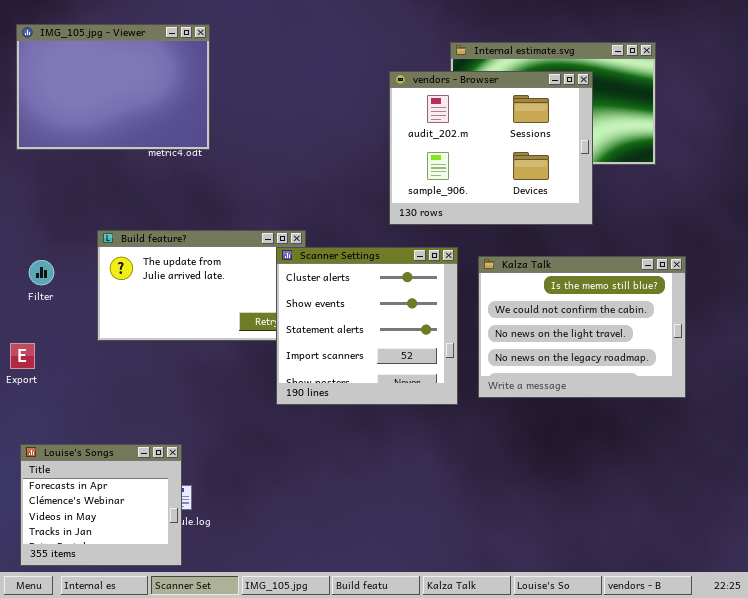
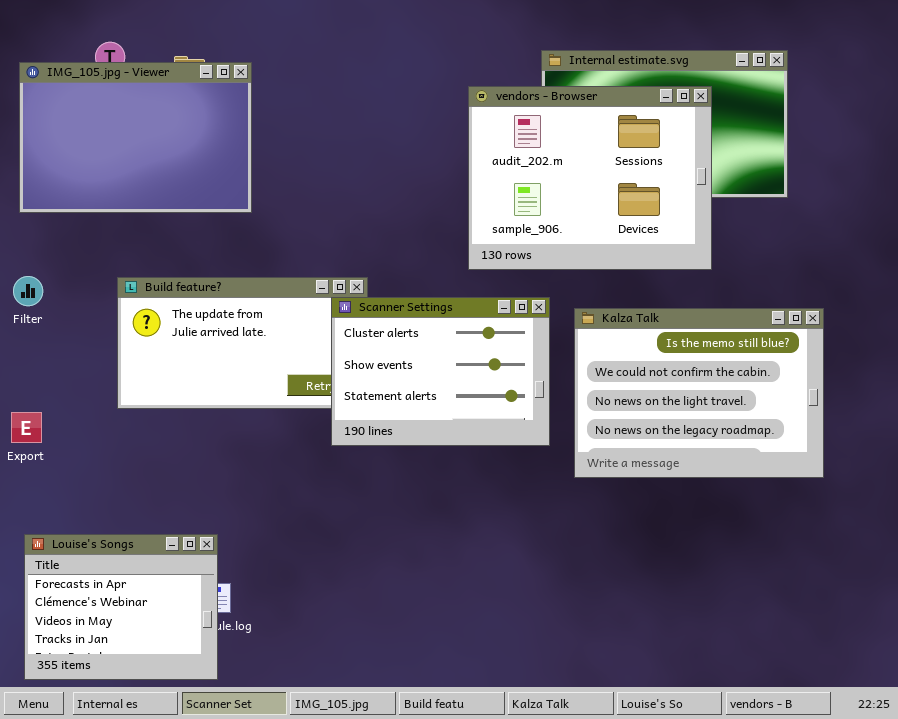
IMG_105.jpg - Viewer: [16,24,210,150] -> [19,62,252,213], moved
Scanner Settings: [276,247,458,405] -> [331,297,550,446], resized
Filter: [29,260,54,285] -> [13,276,43,306], moved

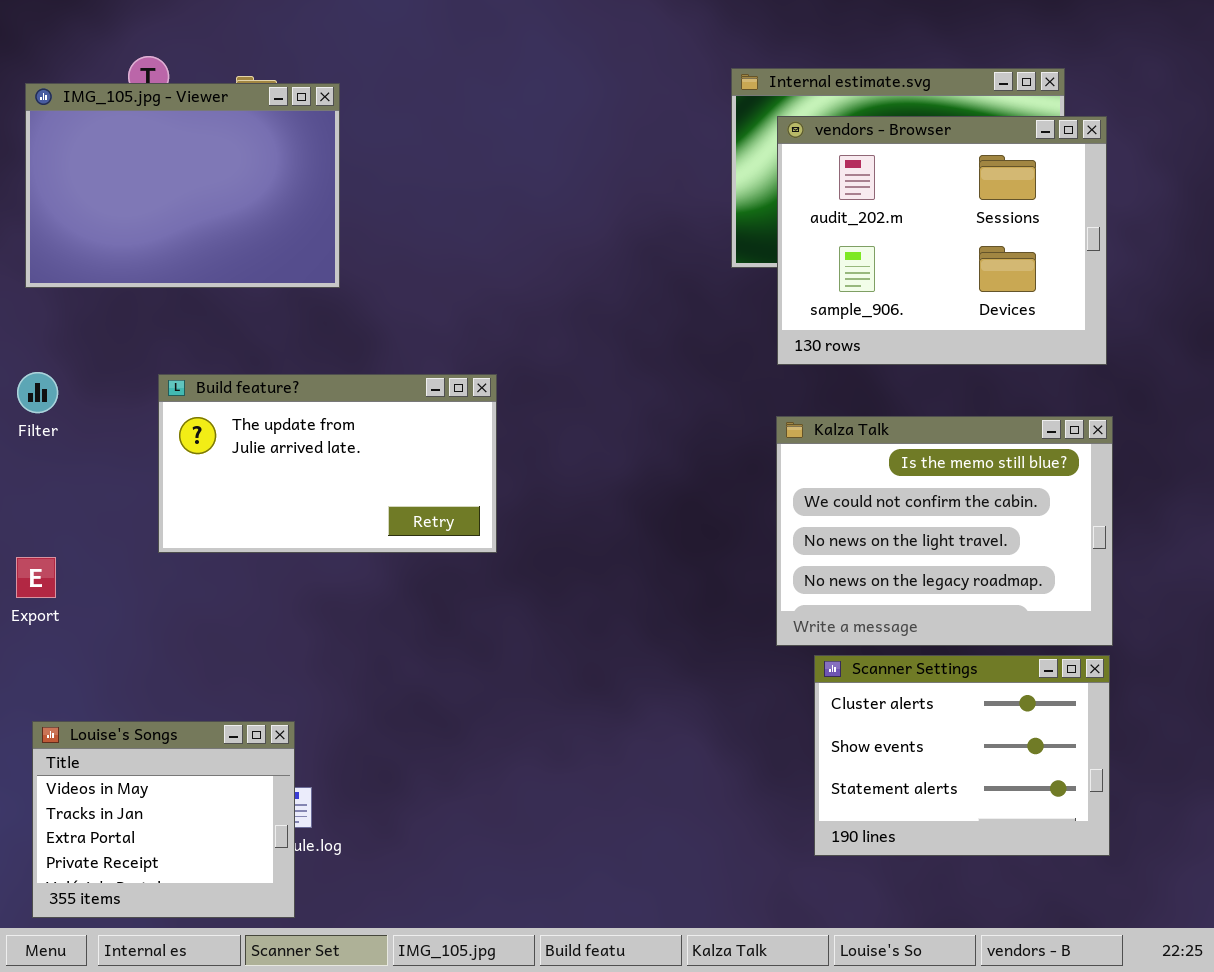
vendors - Browser: [468,86,712,270] -> [777,116,1107,365], moved
Scanner Settings: [331,297,550,446] -> [814,655,1110,856], moved
Louise's Songs: [24,534,218,680] -> [32,721,295,918], scrolled down 2 rows

